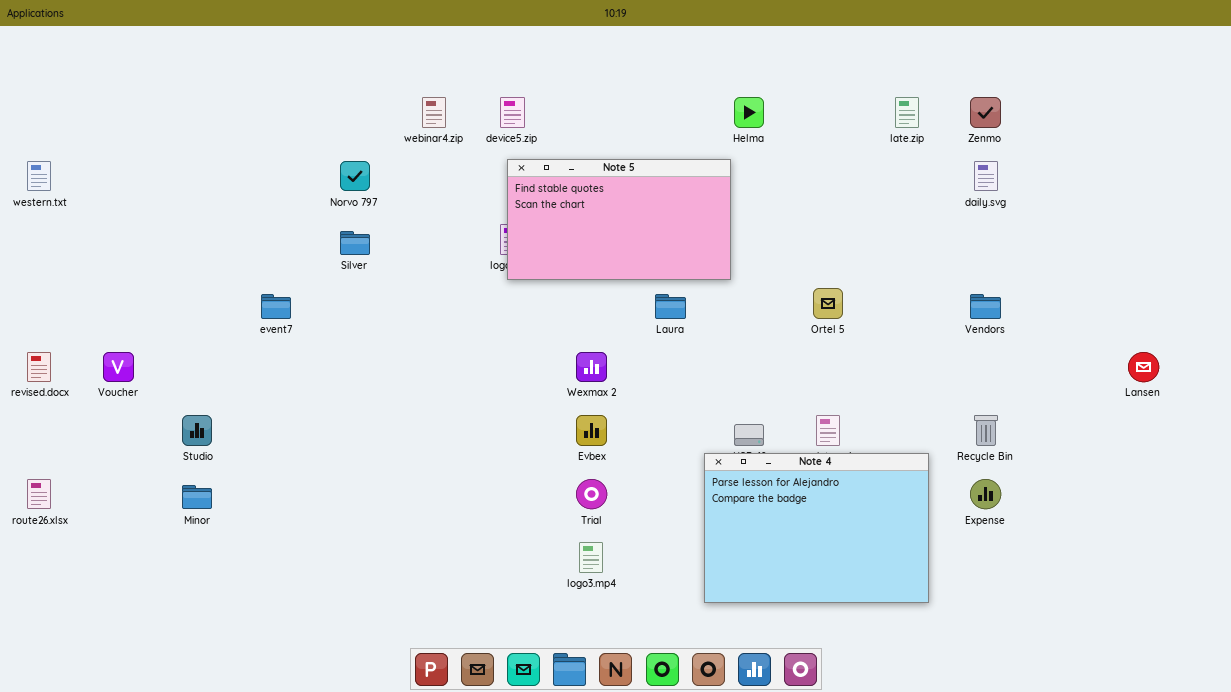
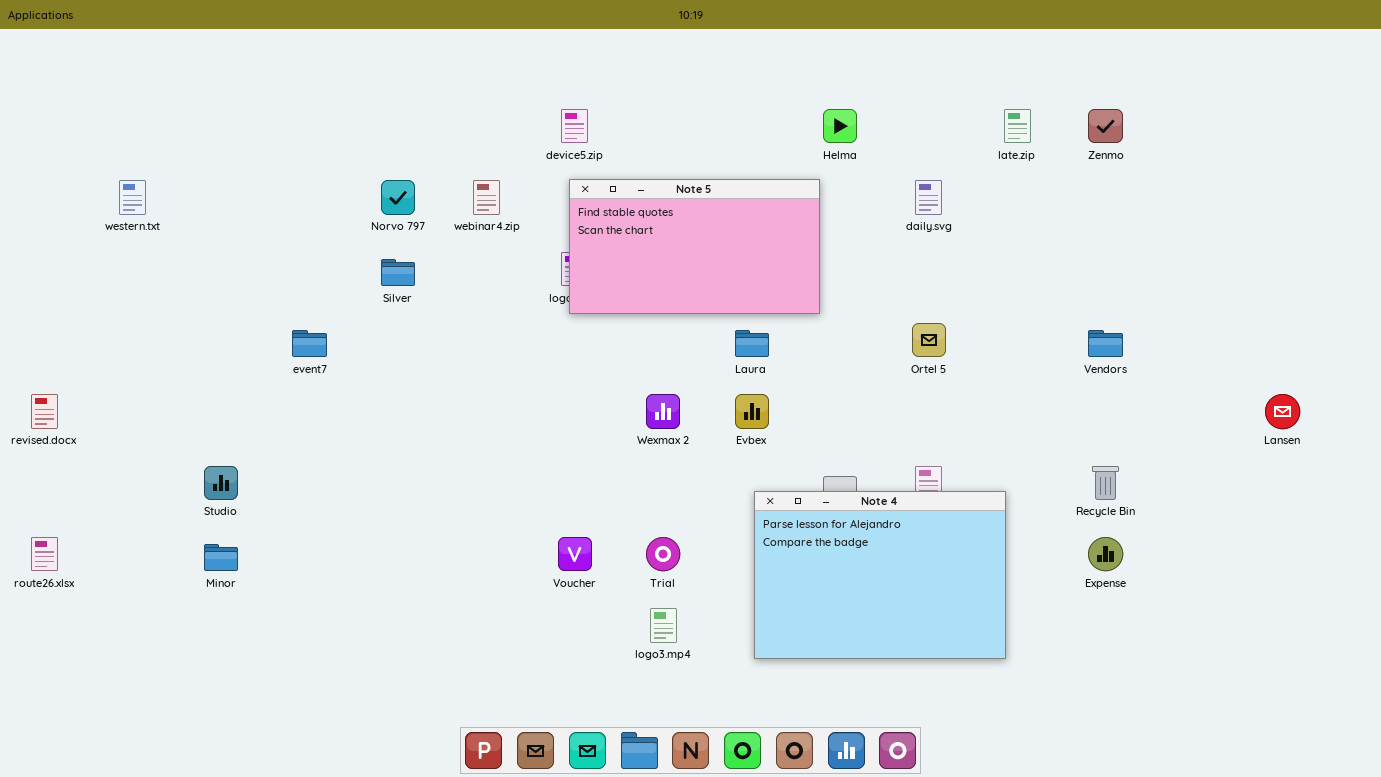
webinar4.zip: [422,97,446,128] -> [473,180,500,215], moved
western.txt: [27,161,51,191] -> [119,180,146,215], moved
daily.svg: [974,161,998,191] -> [915,180,942,215], moved
Voucher: [103,352,134,382] -> [558,537,592,571], moved
Evbex: [576,415,607,446] -> [735,394,769,429], moved
Note 4: [704,453,929,603] -> [754,491,1006,659], moved

